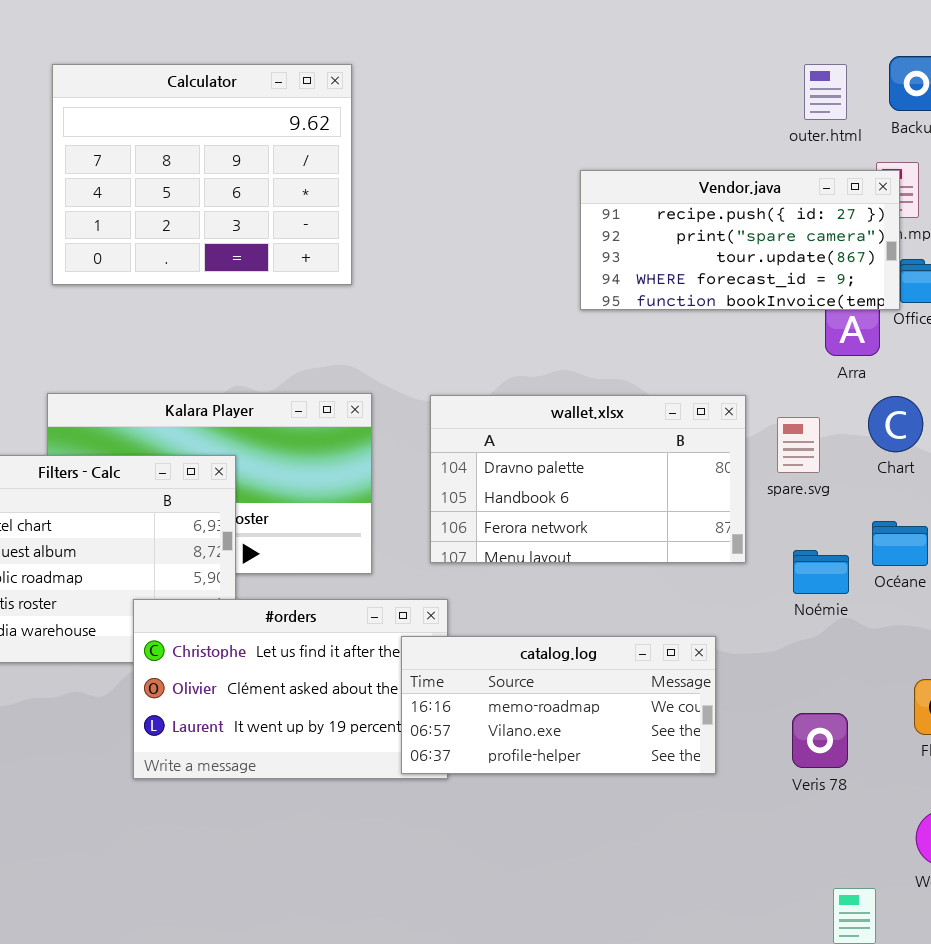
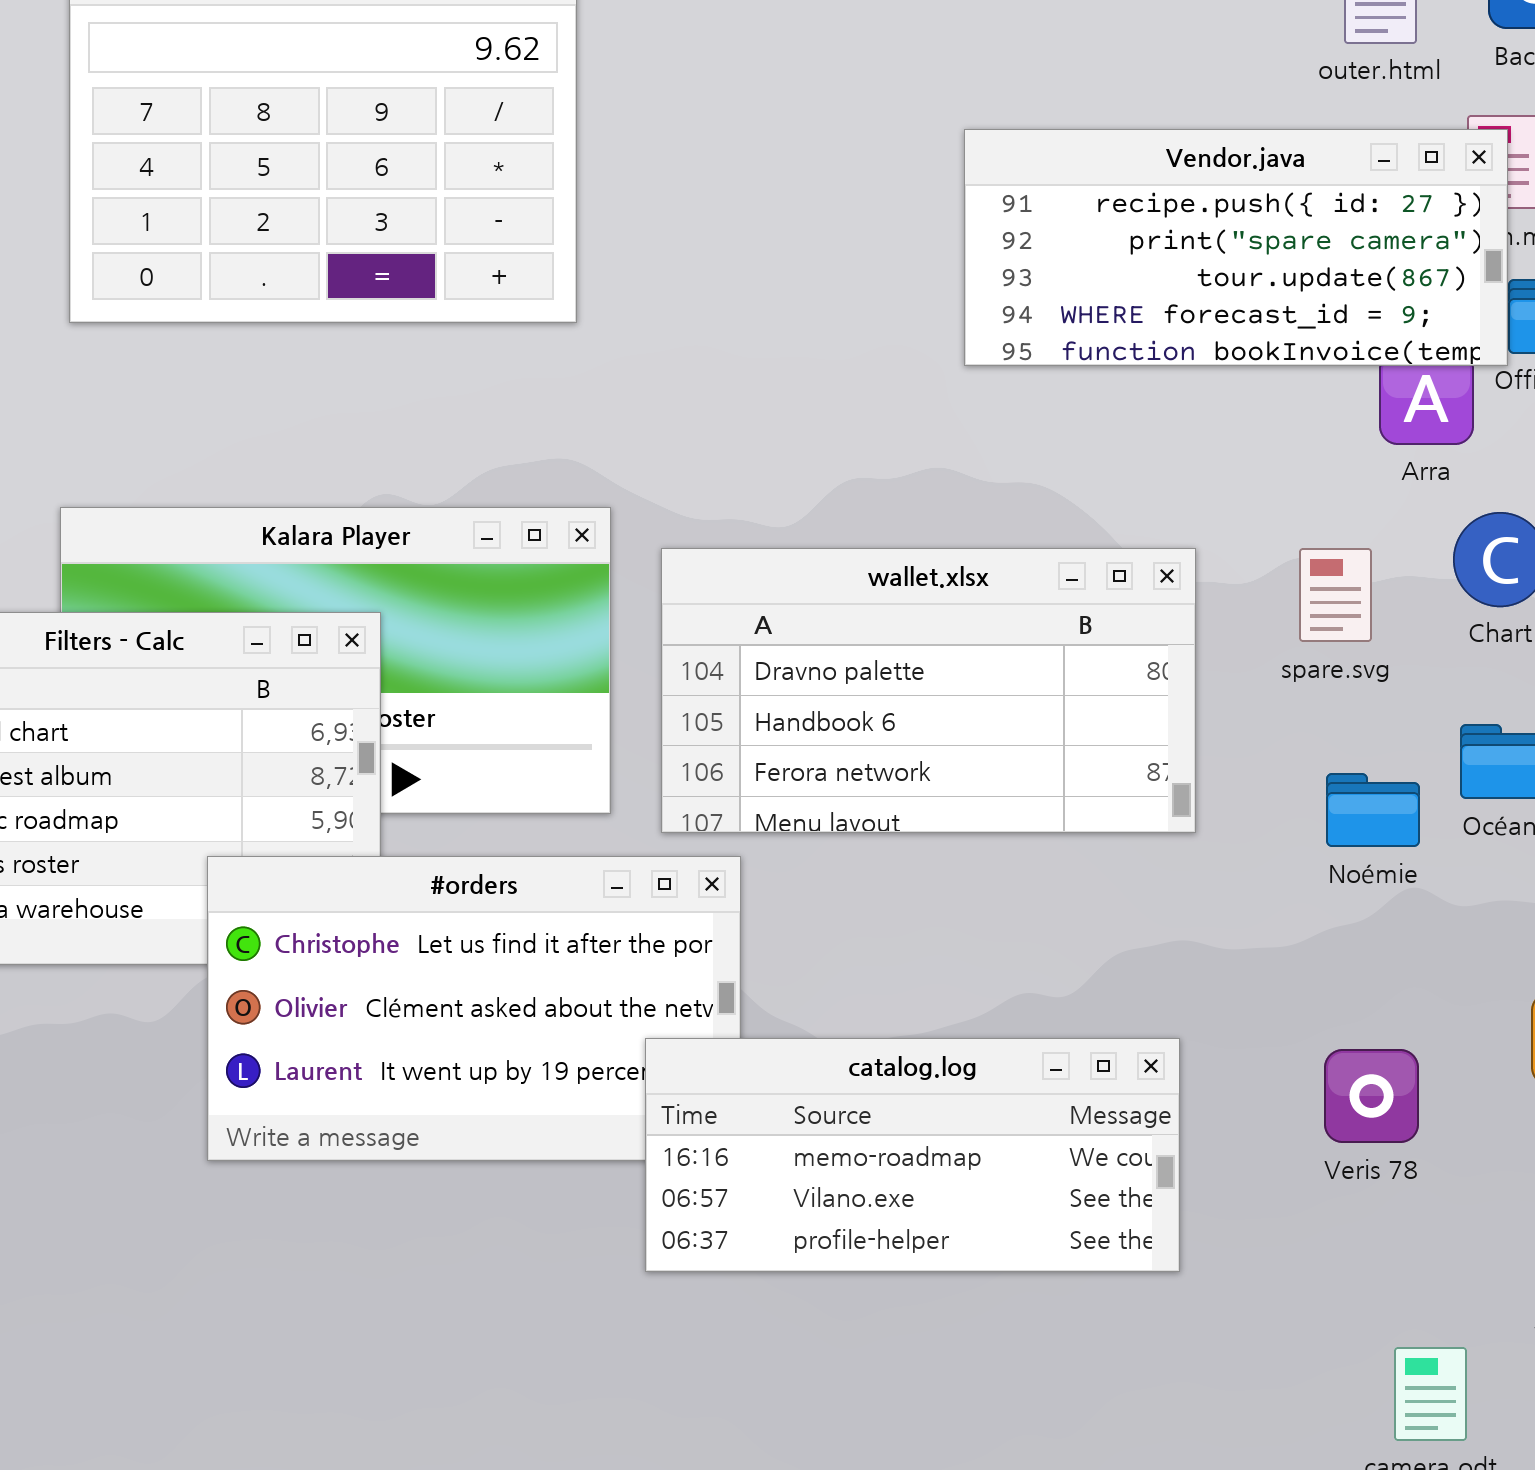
wallet.xlsx: [430,395,746,563] -> [661,548,1196,833], moved
catalog.log: [401,636,716,774] -> [645,1038,1180,1272], moved

